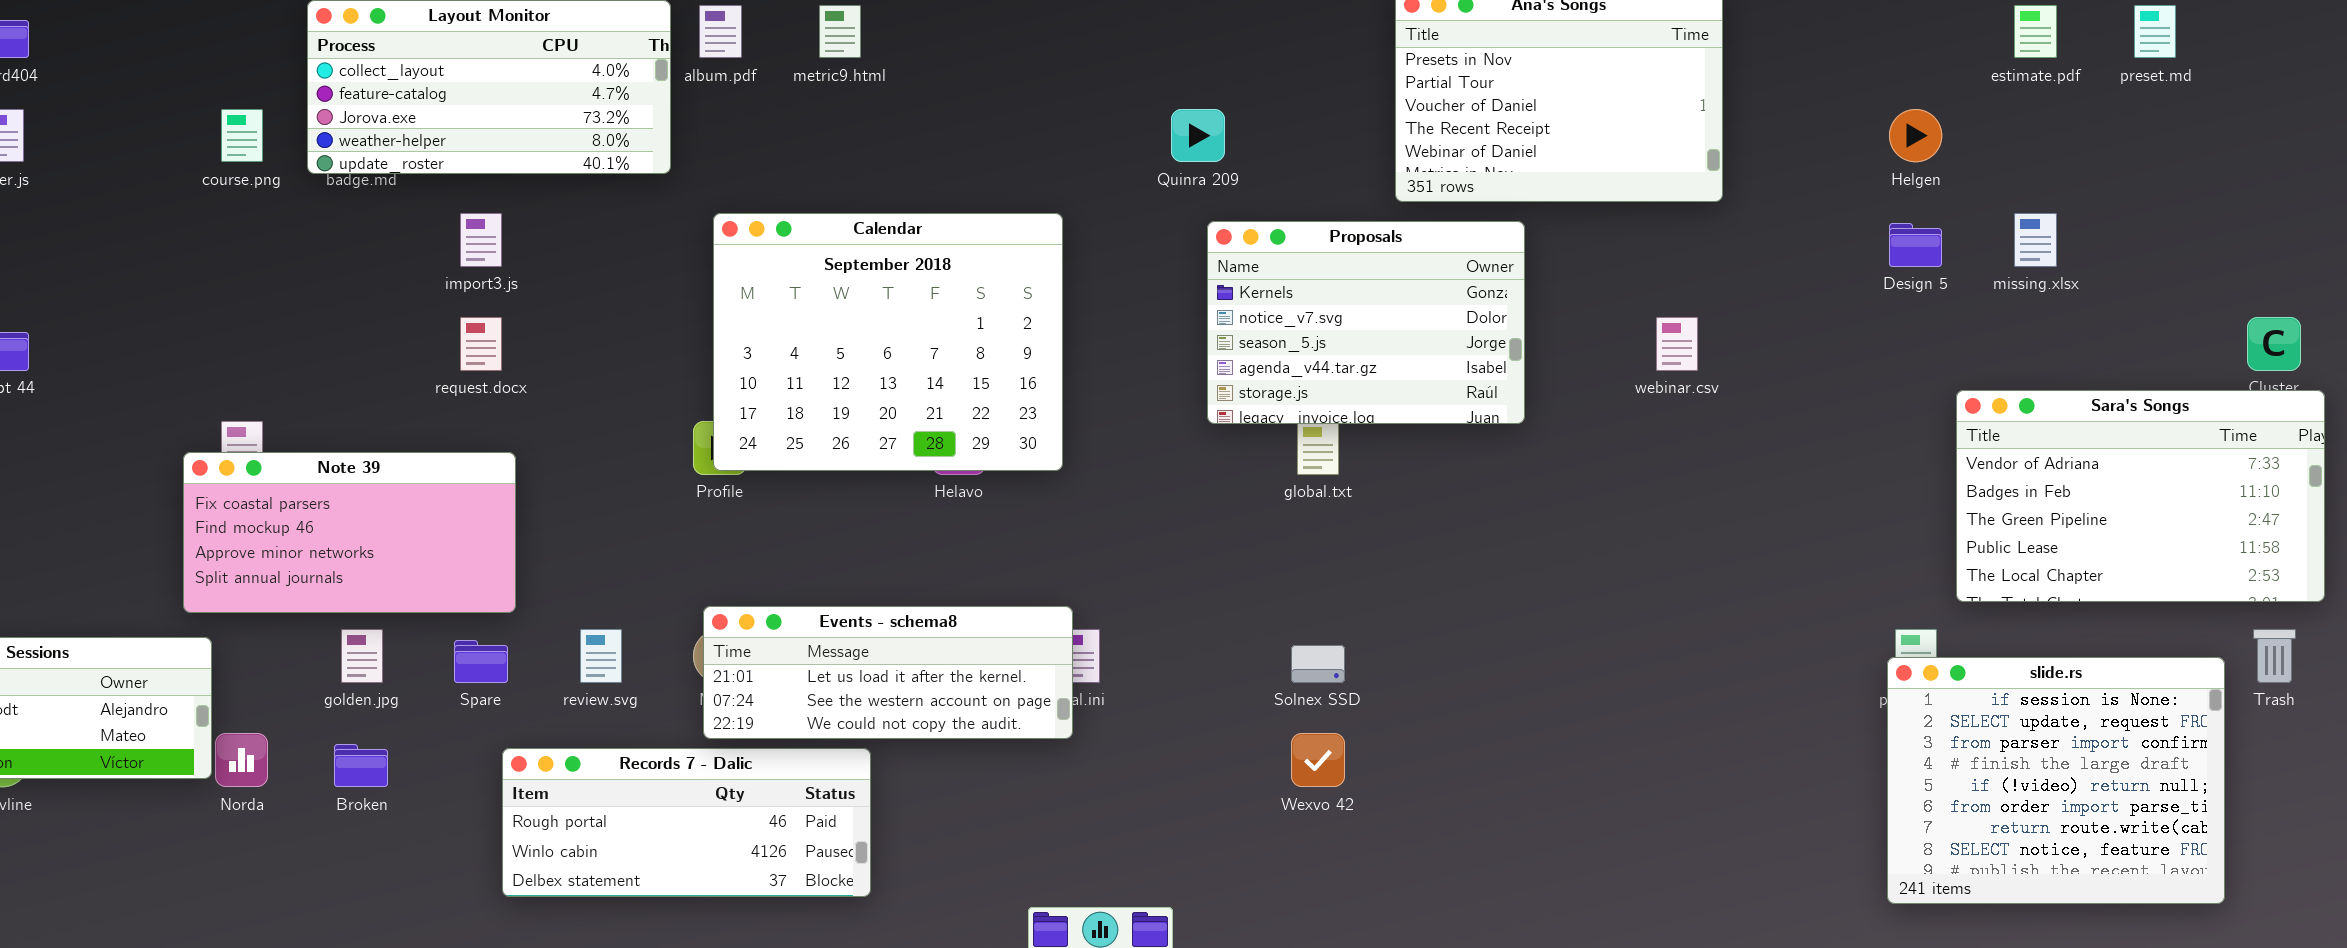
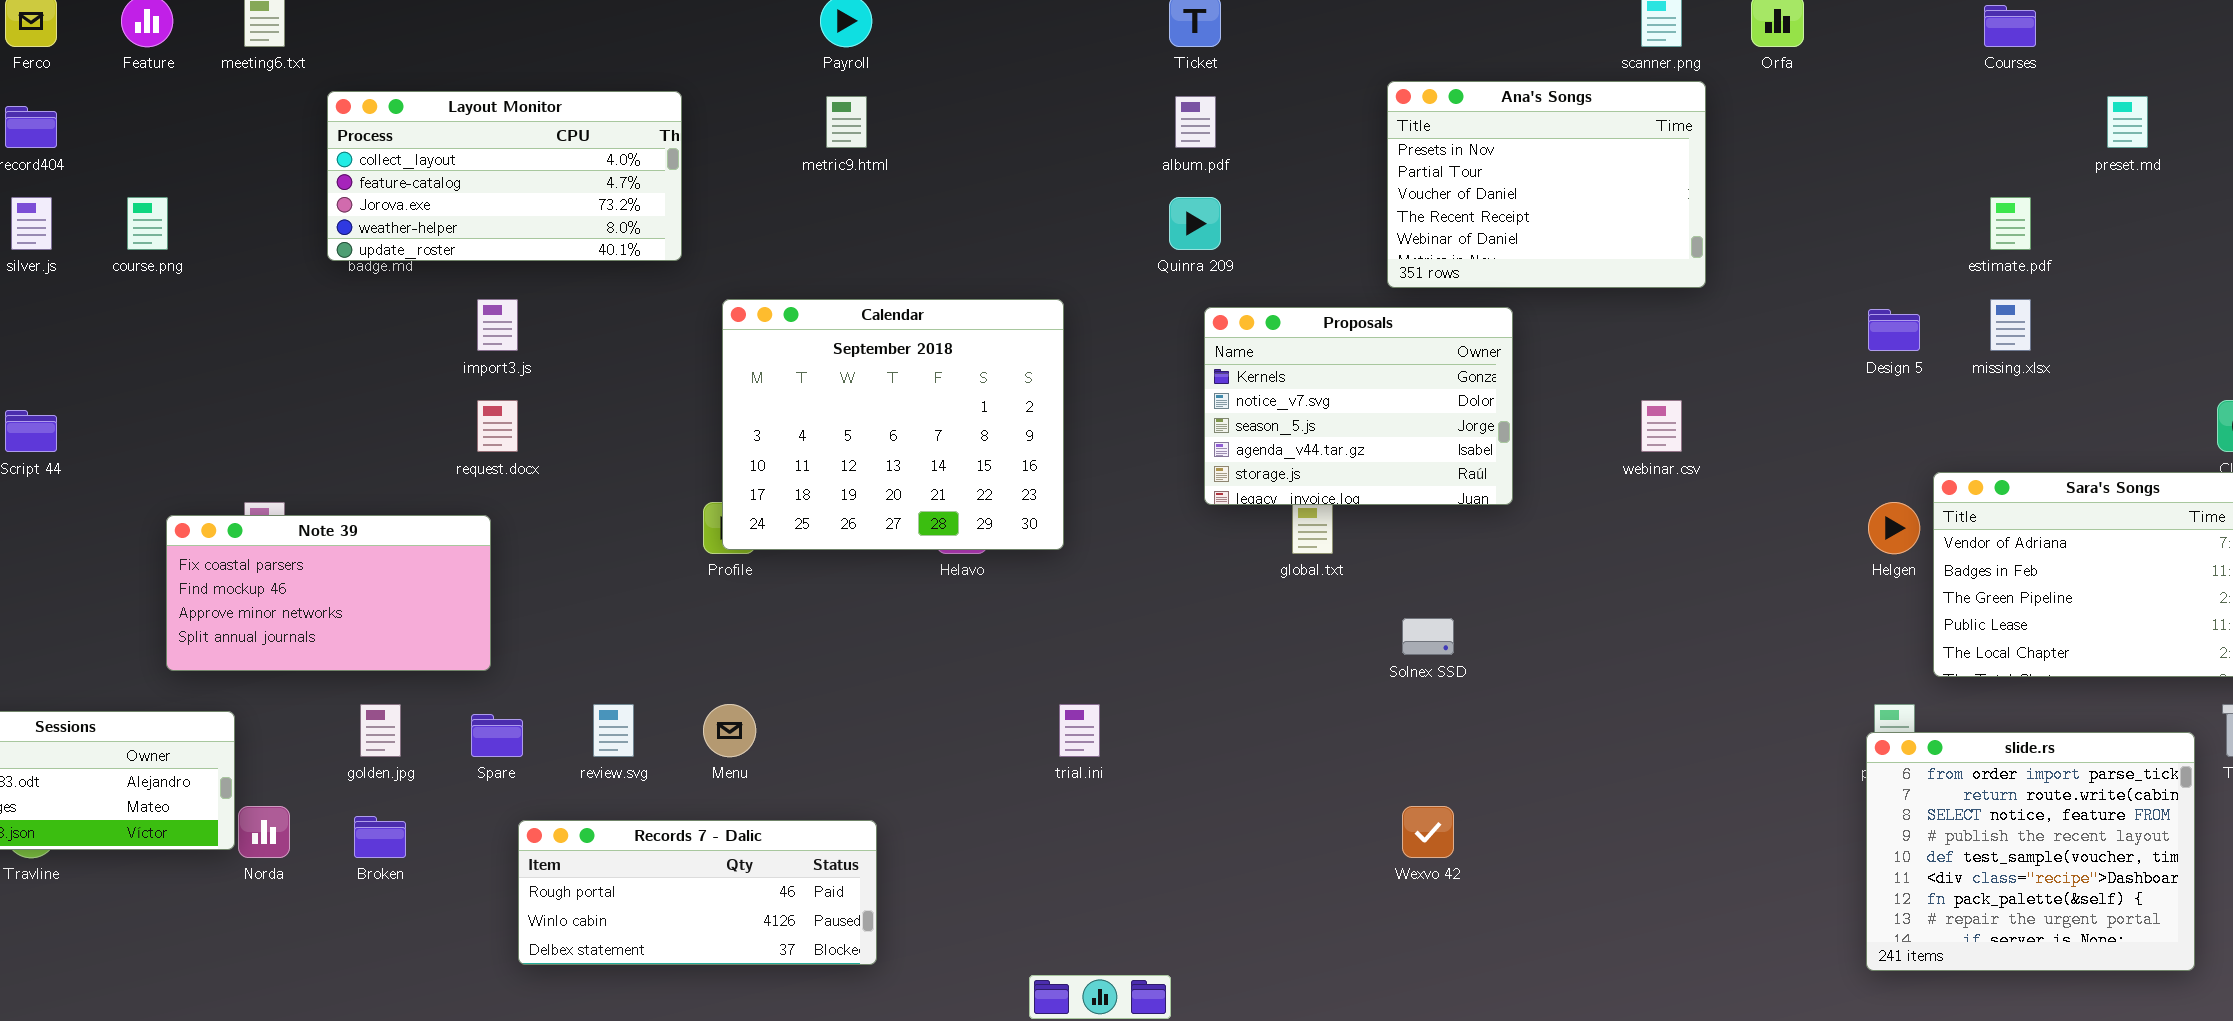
album.pdf: [699,5,742,58] -> [1175,96,1216,148], moved
estimate.pdf: [2014,5,2057,58] -> [1990,197,2031,250], moved
course.png: [221,109,263,162] -> [127,197,168,250], moved
Helgen: [1889,109,1942,162] -> [1868,502,1920,554], moved
Note 39: [183,452,516,613] -> [166,515,491,671], moved
Events - schema8: [703,606,1073,739] -> none, closed
Solnex SSD: [1291,645,1345,683] -> [1402,618,1454,655], moved
slide.rs: [1887,657,2225,904] -> [1866,732,2195,971], scrolled down 5 rows
Wexvo 42: [1291,733,1345,787] -> [1402,806,1454,858], moved

